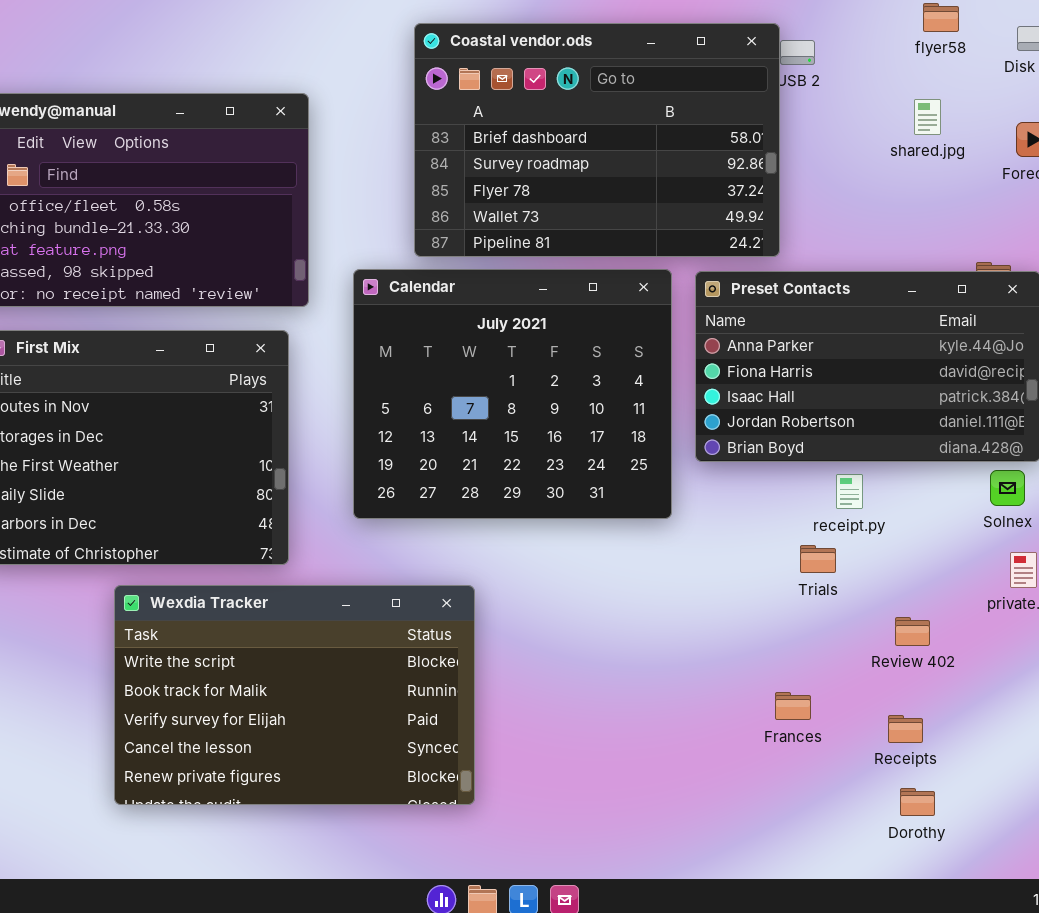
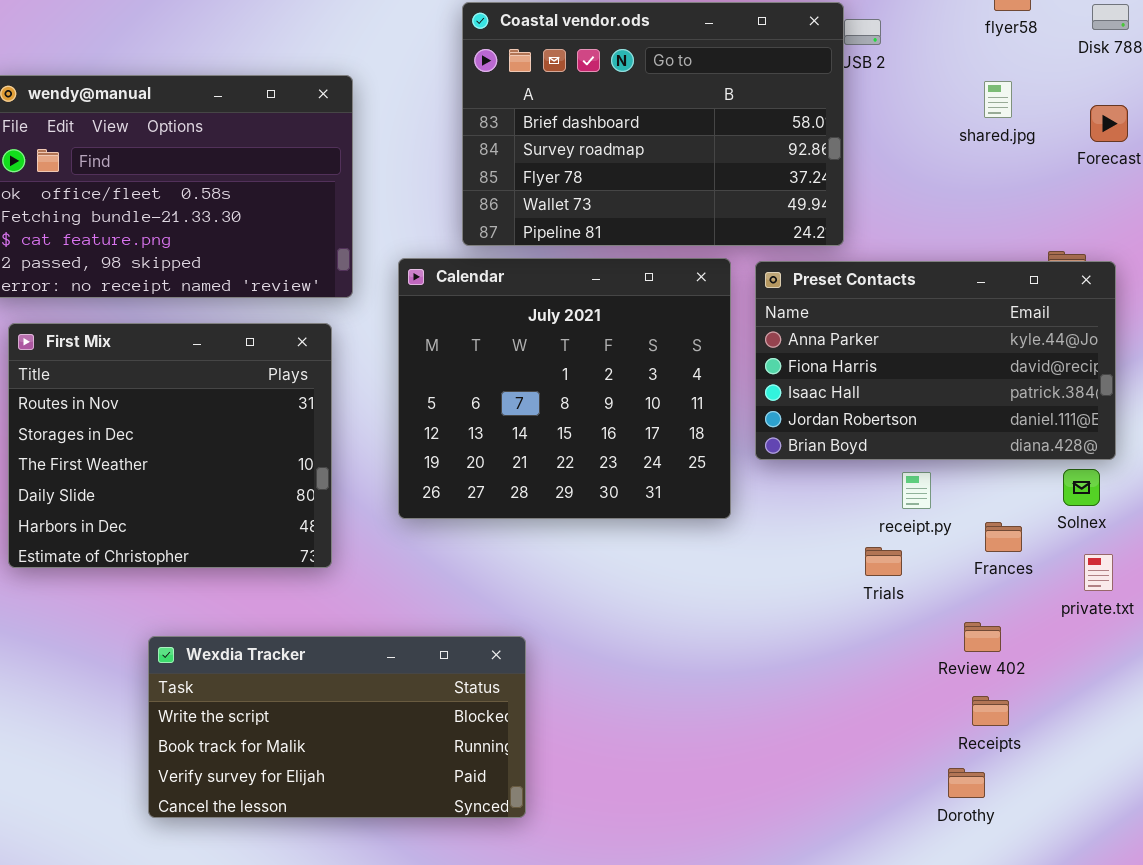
Wexdia Tracker: [114,585,475,805] -> [148,636,526,818], resized
Frances: [775,692,811,720] -> [985,522,1022,552], moved
Receipts: [888,715,923,743] -> [972,696,1009,726], moved
Dorothy: [900,788,935,816] -> [948,768,985,798], moved

